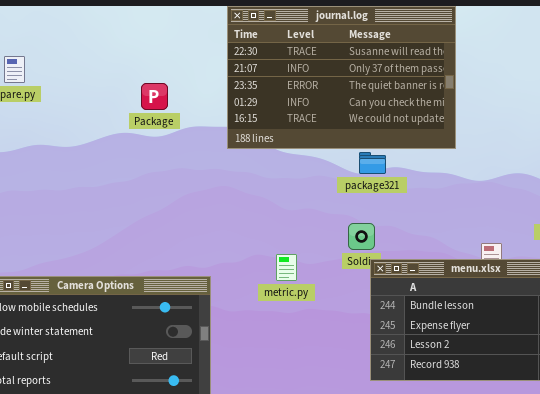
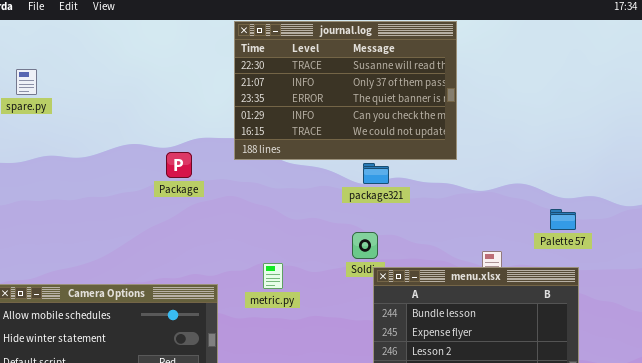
Package: [141,83,168,110] -> [166,152,192,178], moved
metric.py: [276,254,297,281] -> [263,263,283,289], moved

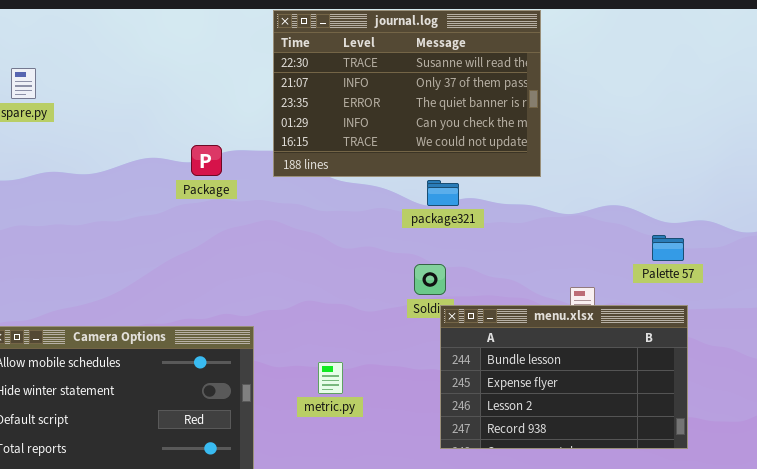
Package: [166,152,192,178] -> [191,145,222,176], moved
metric.py: [263,263,283,289] -> [318,362,343,394], moved

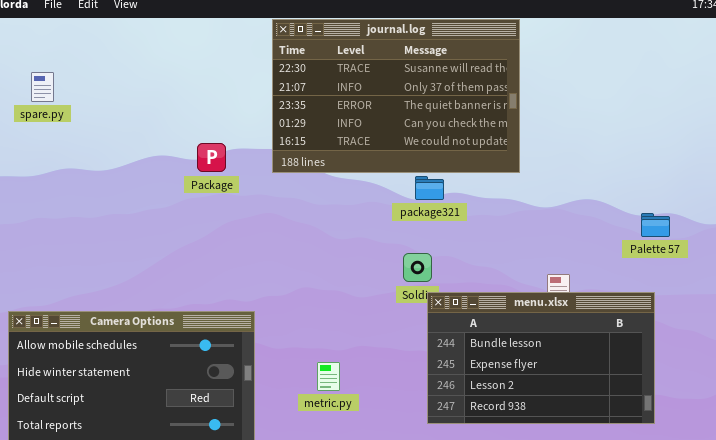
Palette 57: [652,235,684,261] -> [641,213,670,237], moved
metric.py: [318,362,343,394] -> [317,362,340,391], moved

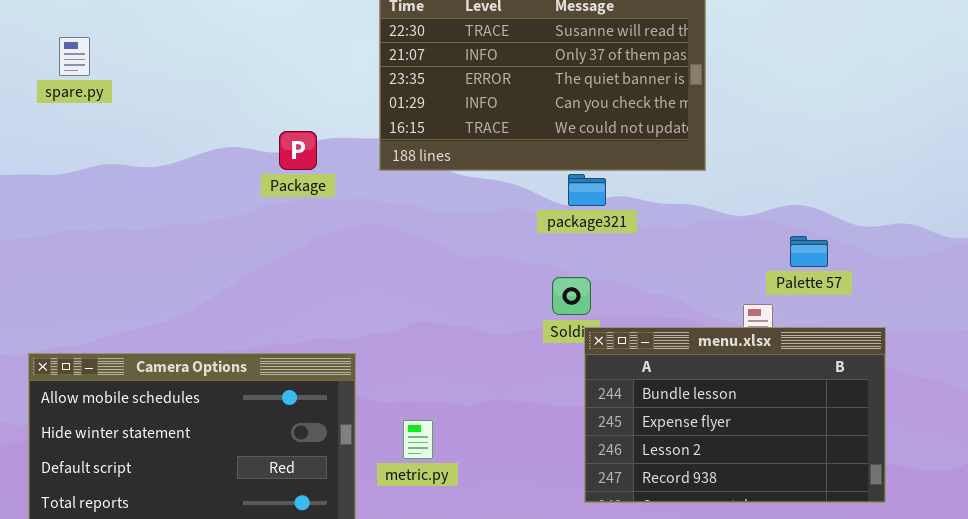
Palette 57: [641,213,670,237] -> [790,236,828,267], moved
metric.py: [317,362,340,391] -> [403,420,433,459], moved

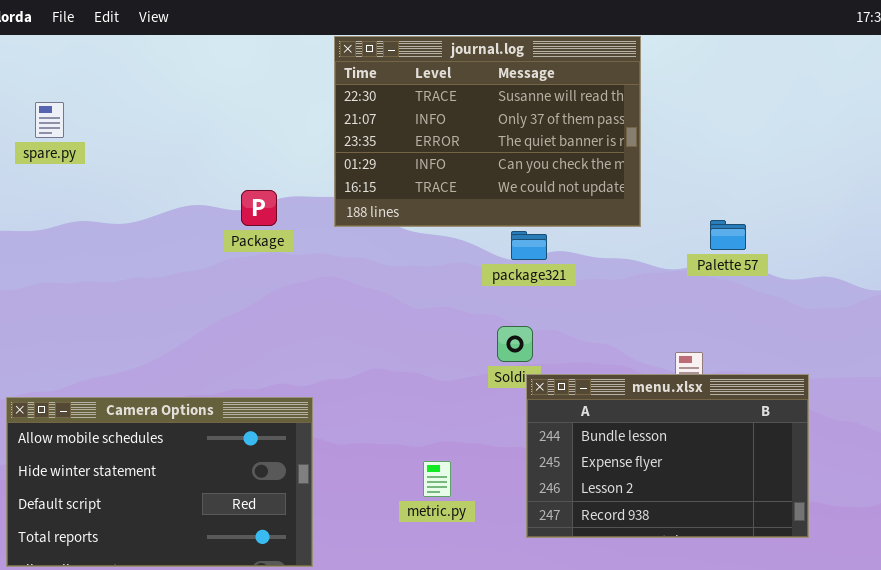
Palette 57: [790,236,828,267] -> [710,220,746,250], moved
metric.py: [403,420,433,459] -> [423,461,451,497], moved

